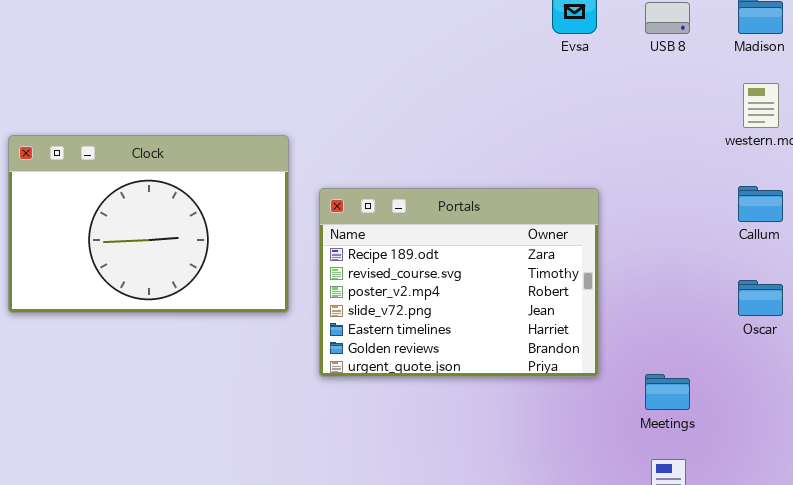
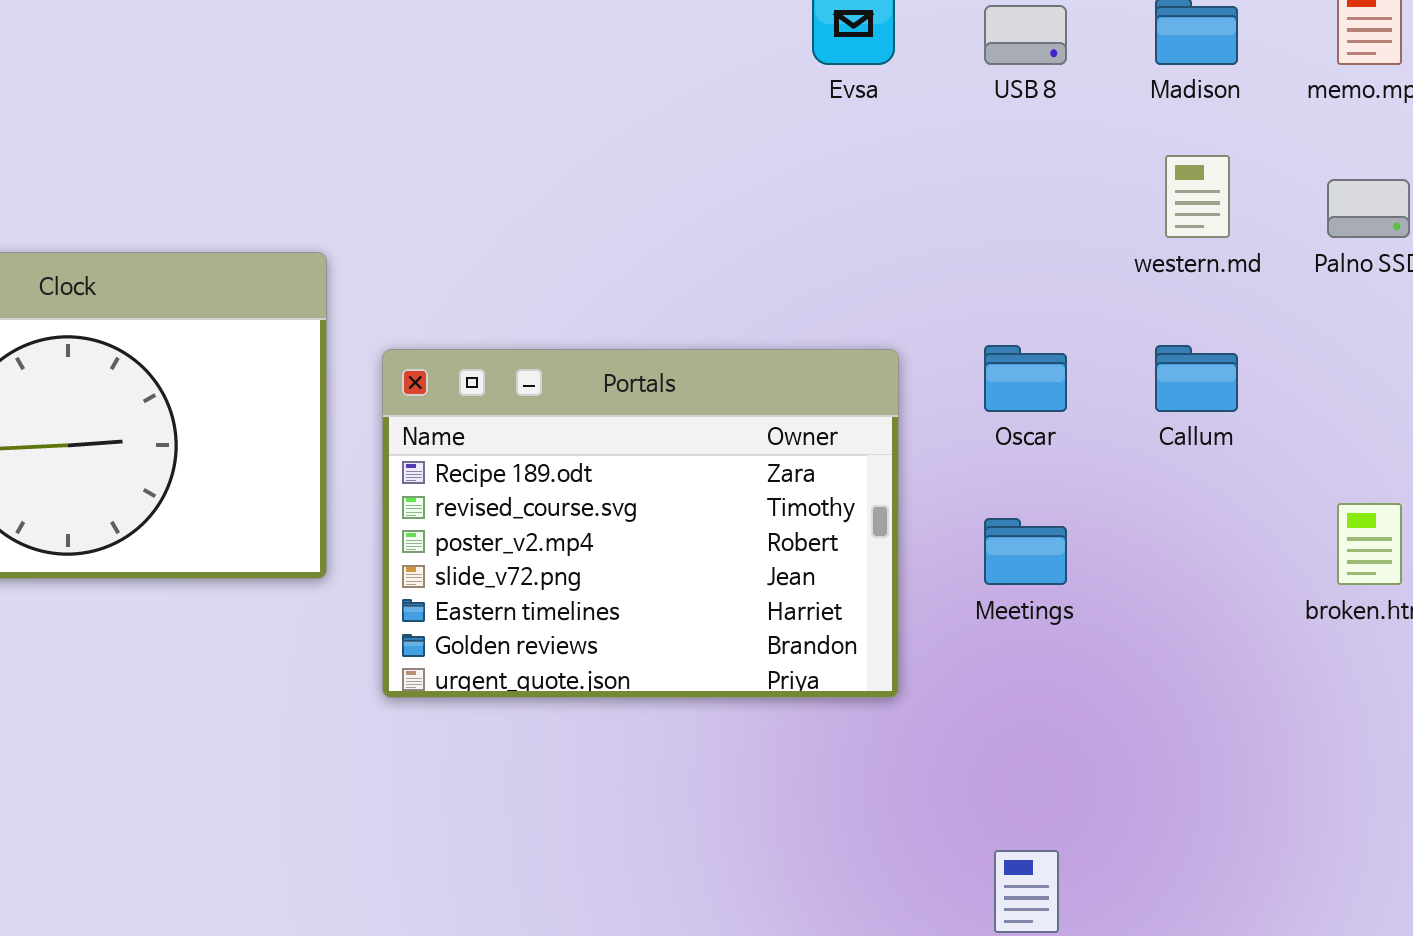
Oscar: [738,280,783,316] -> [984,345,1067,412], moved
Meetings: [645,374,690,410] -> [984,518,1067,585], moved

